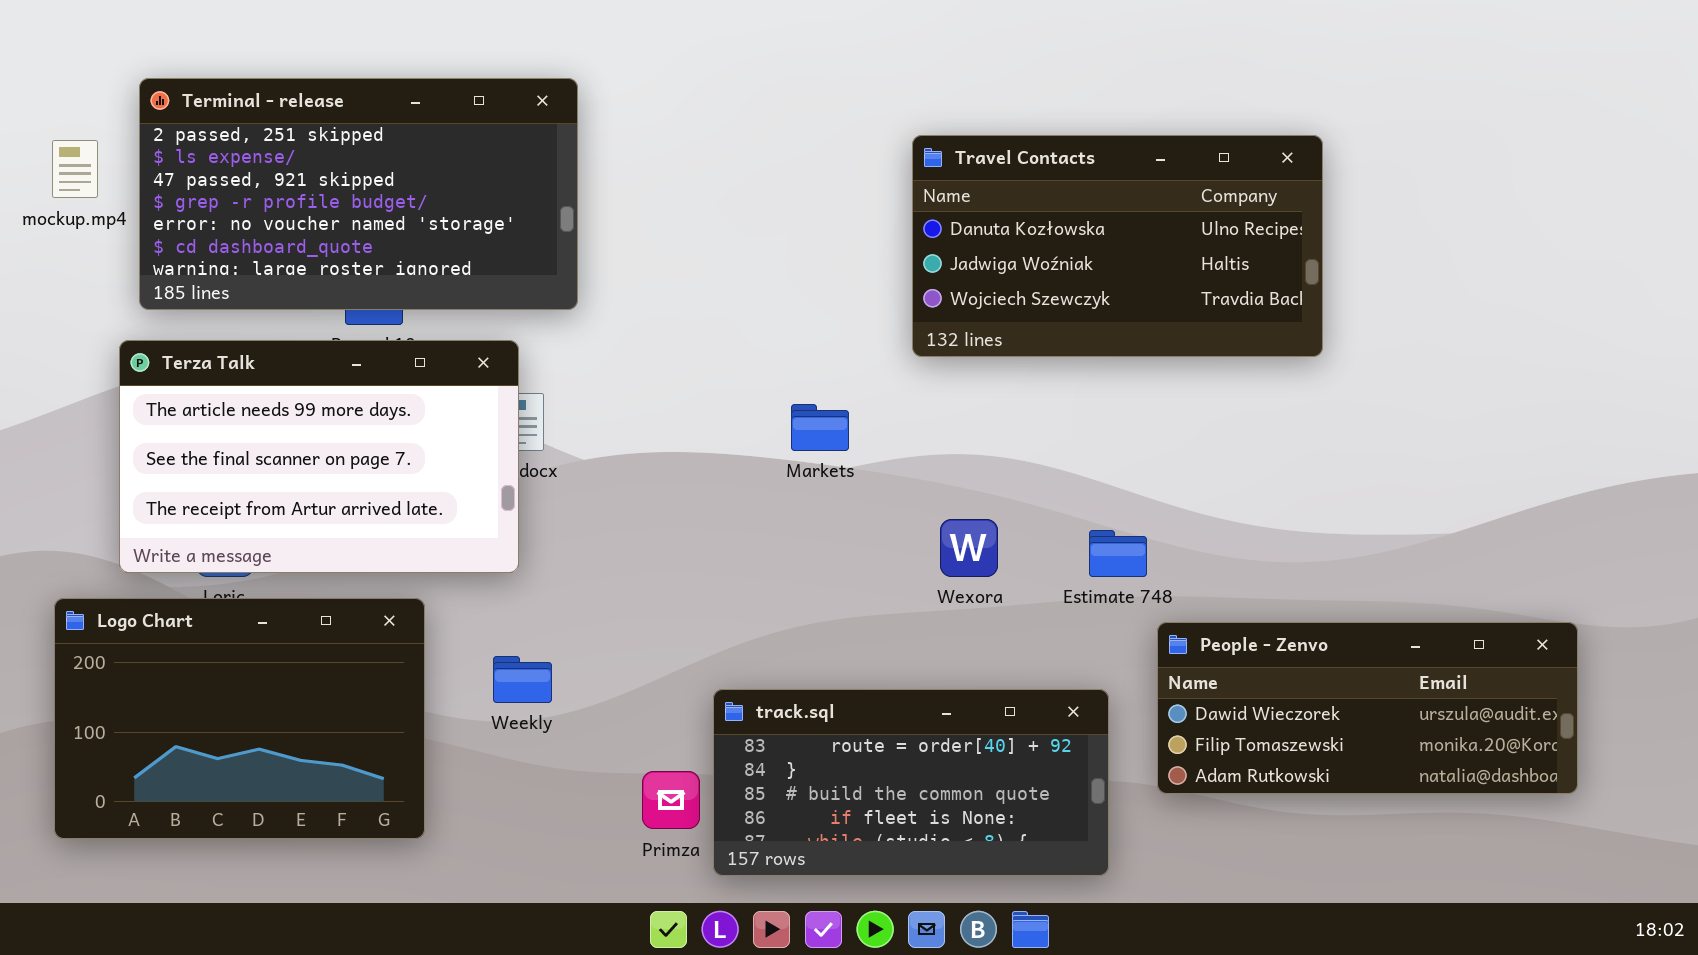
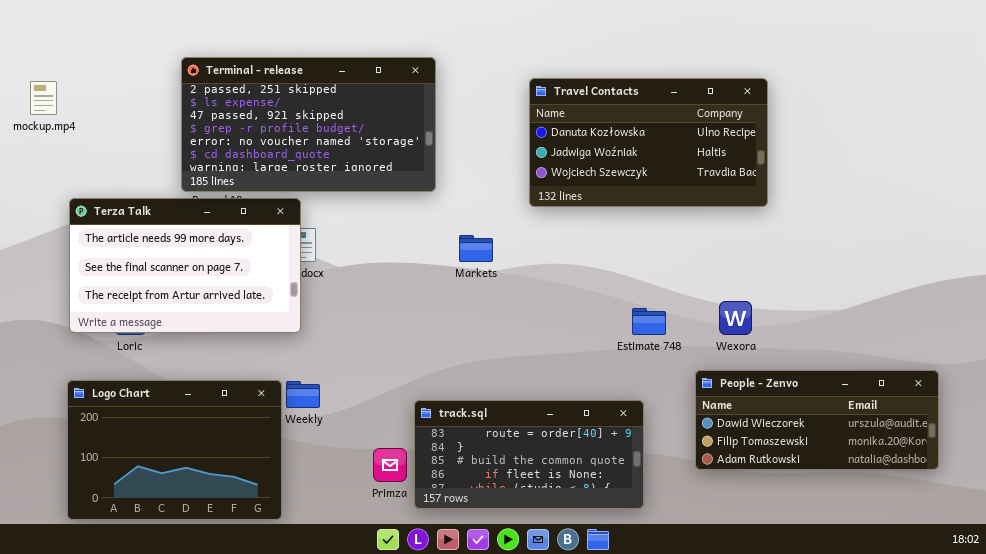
Terminal - release: [139,78,578,310] -> [181,57,436,192], moved
Wexora: [940,519,998,577] -> [719,301,752,335], moved
Logo Chart: [54,598,425,839] -> [67,380,282,520], moved
People - Zenvo: [1157,622,1578,794] -> [695,370,939,470], moved

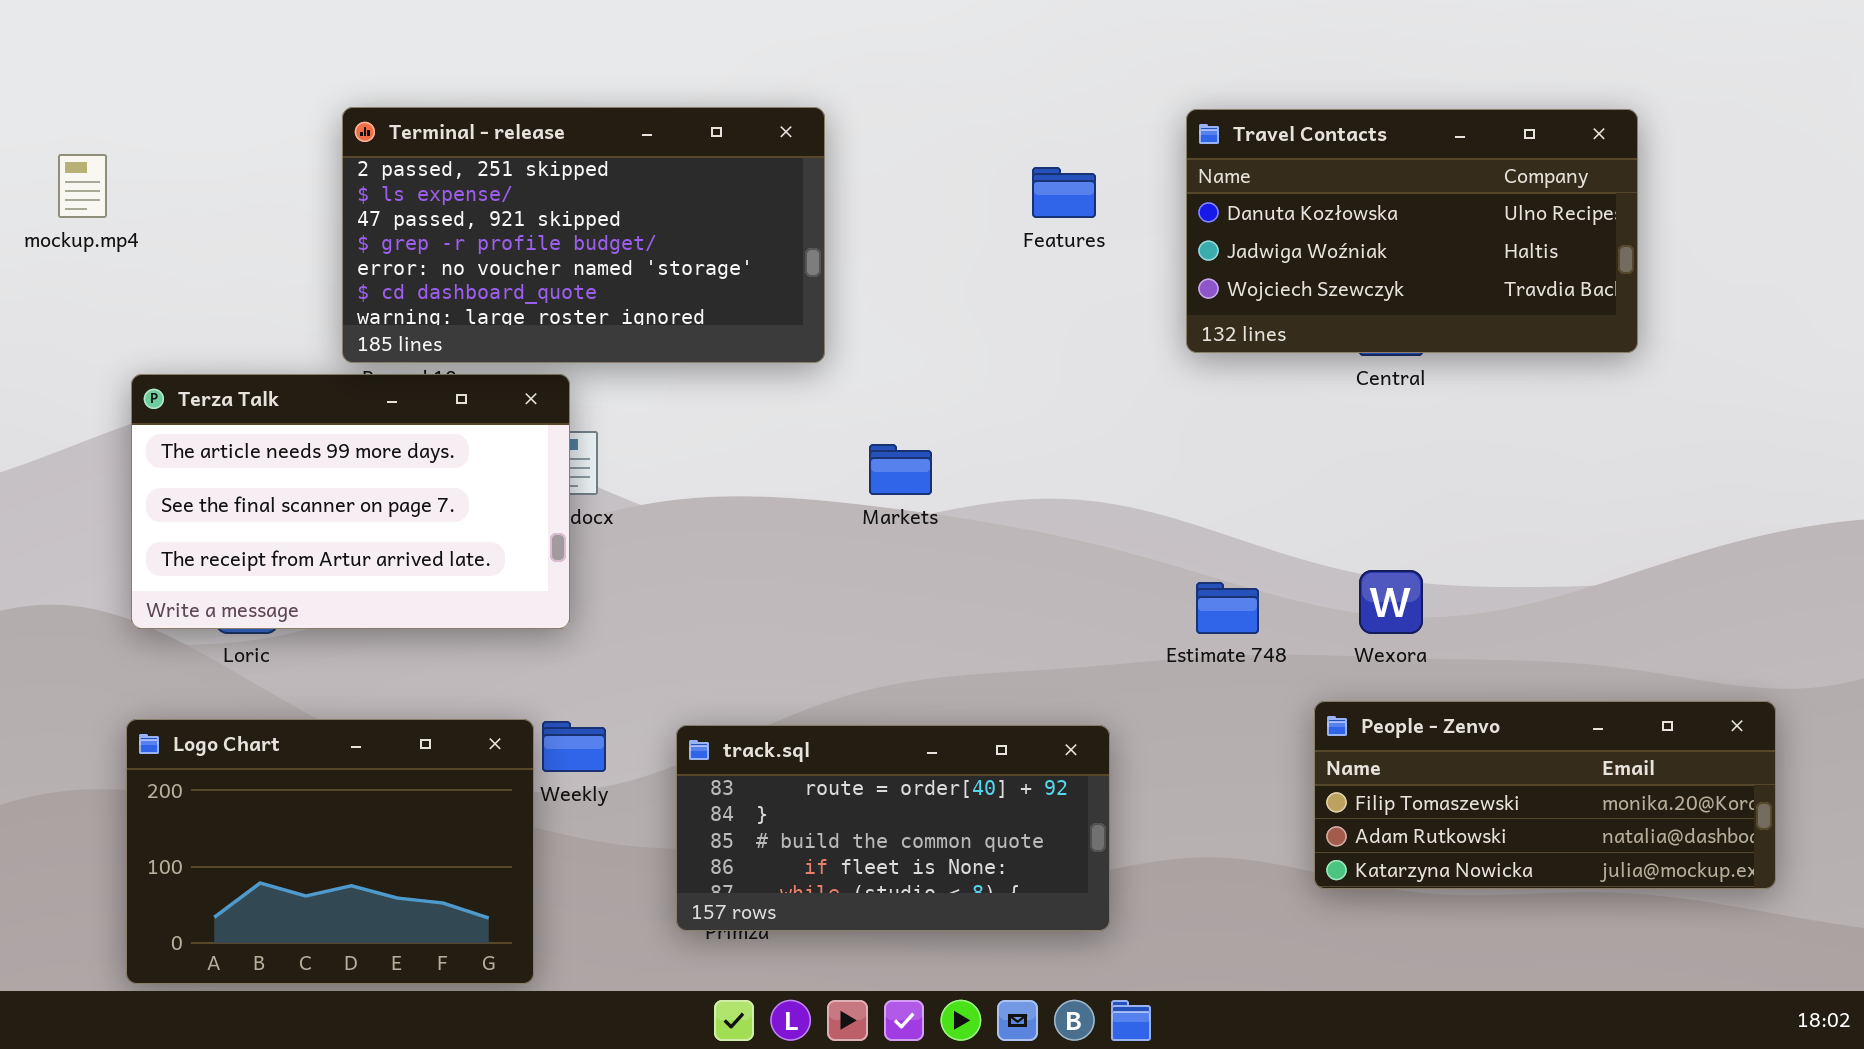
Travel Contacts: [529,78,768,207] -> [1186,109,1638,353], moved
People - Zenvo: [695,370,939,470] -> [1314,701,1776,889], scrolled down 1 row
track.sql: [414,400,644,509] -> [676,725,1110,931], moved

